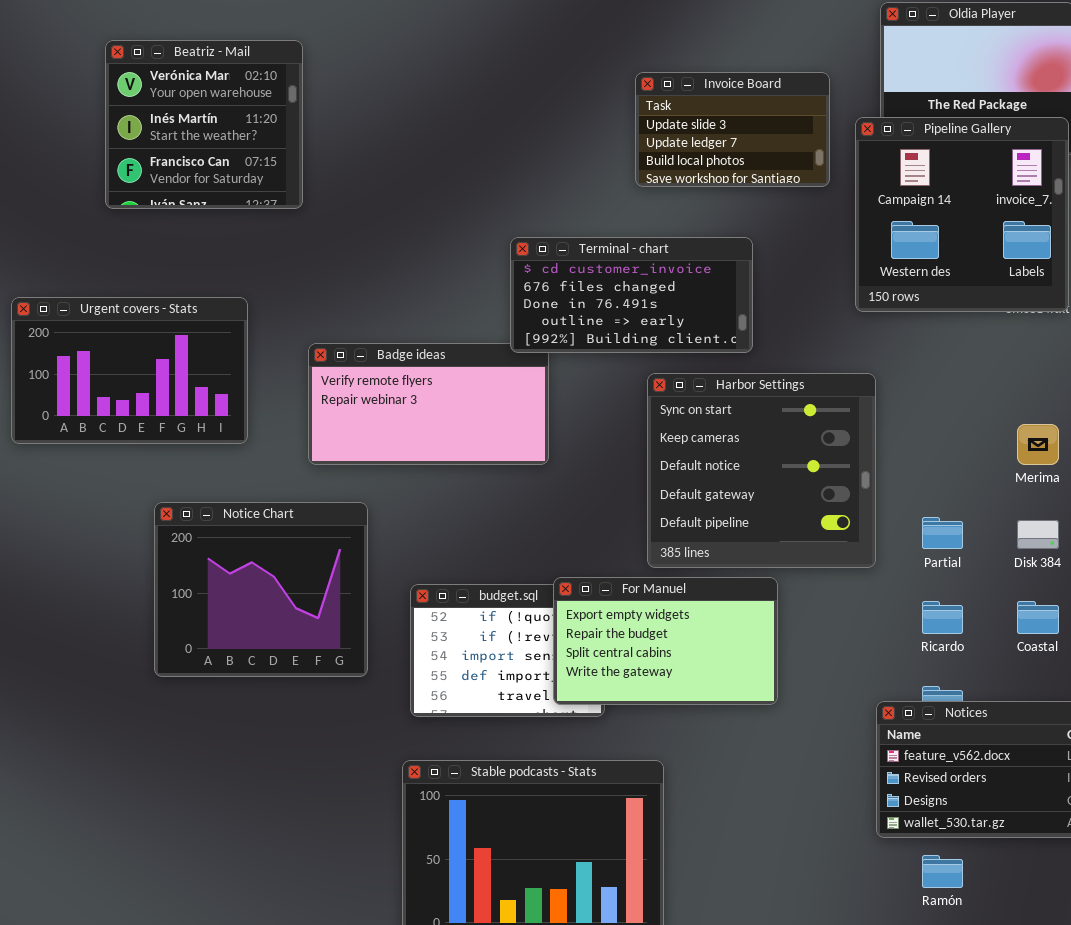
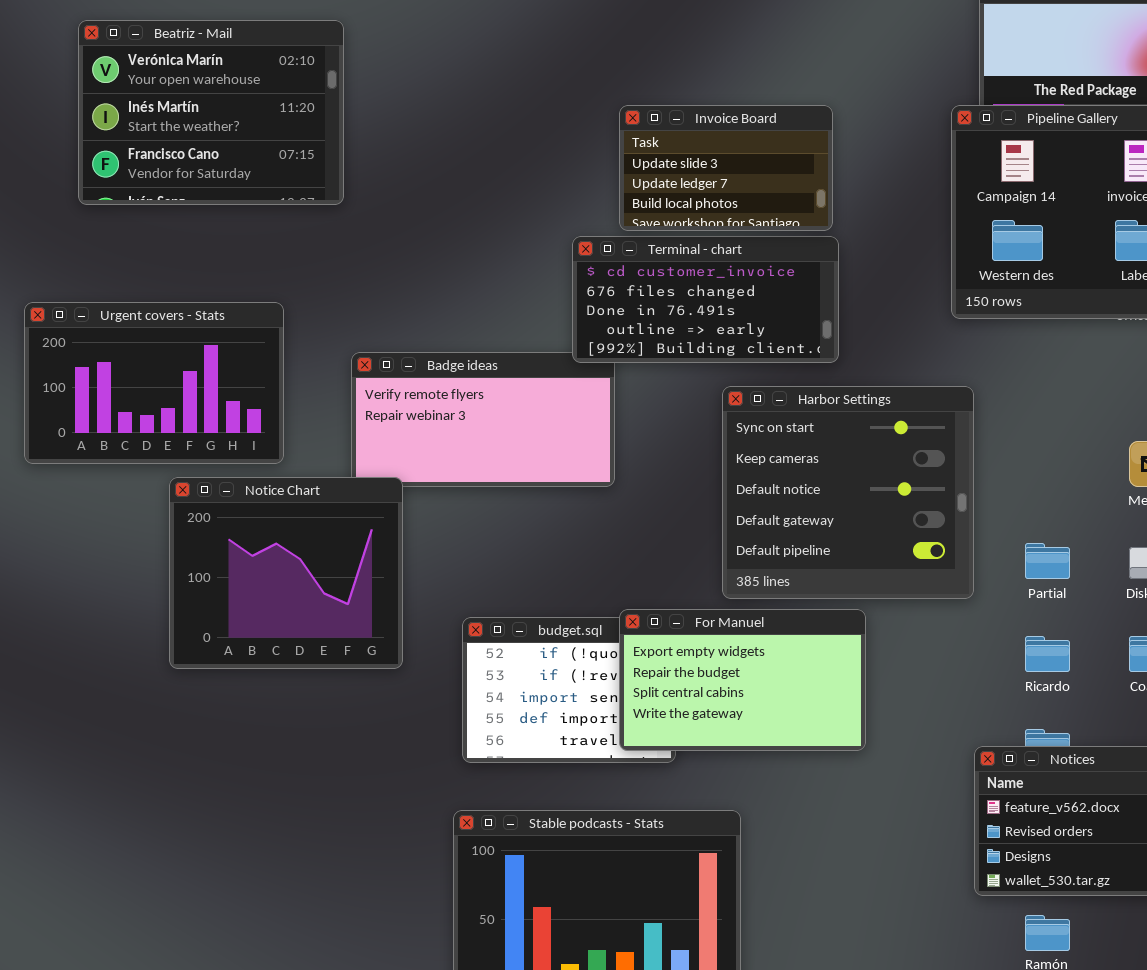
Beatriz - Mail: [105,40,303,209] -> [78,20,344,205], resized
Invoice Board: [635,72,830,187] -> [619,105,833,231], moved
Notice Chart: [154,502,368,677] -> [169,477,403,669], moved

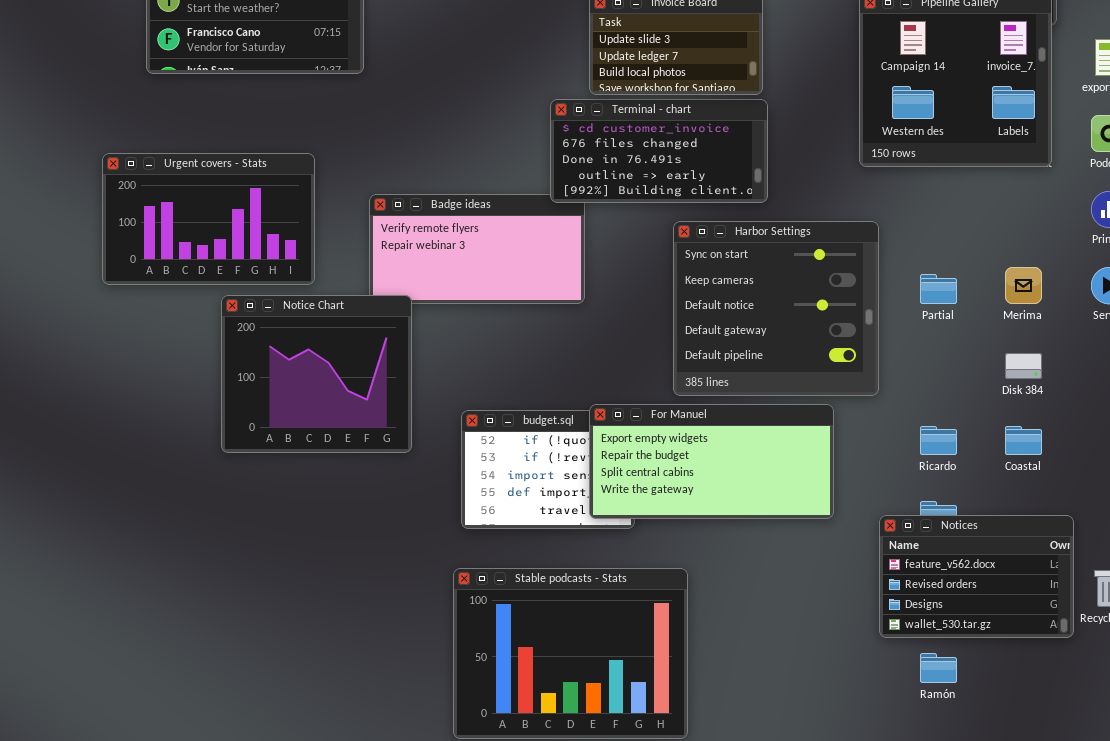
Partial: [1025,543,1070,579] -> [920,274,957,304], moved
For Manuel: [619,609,866,751] -> [589,404,834,519], resized

